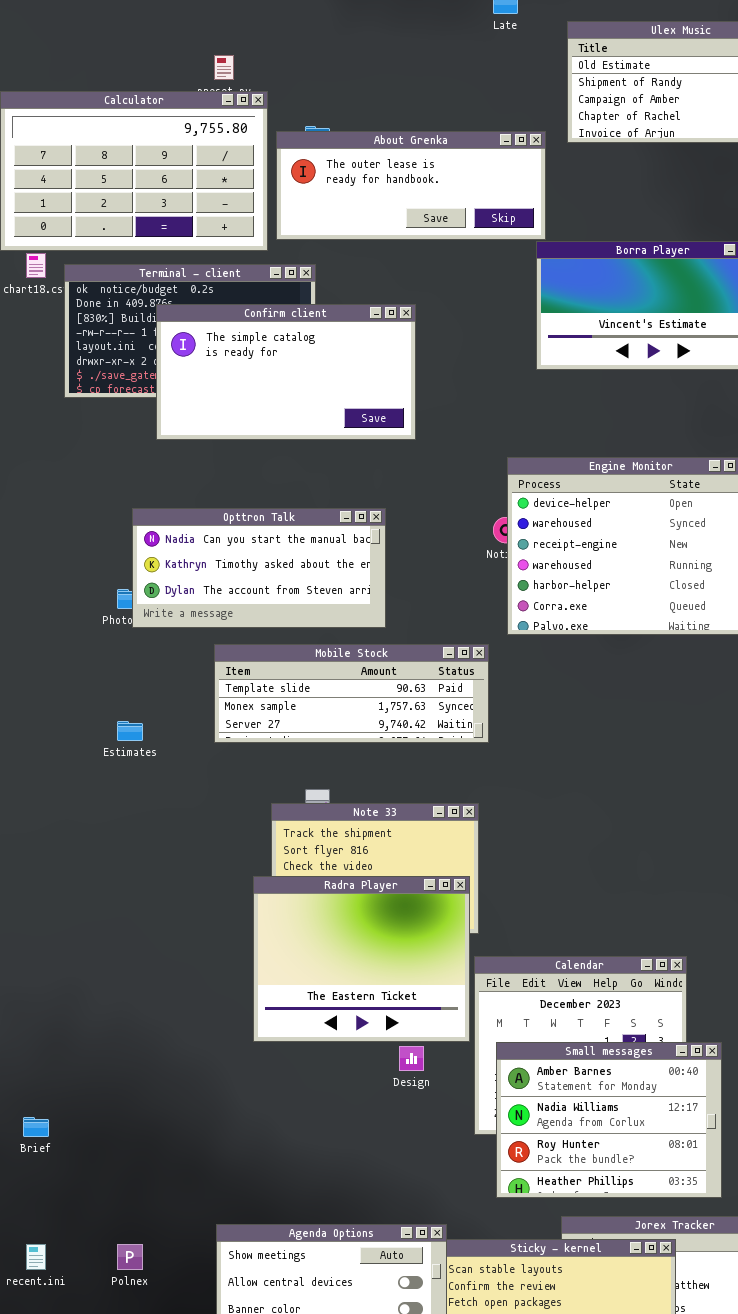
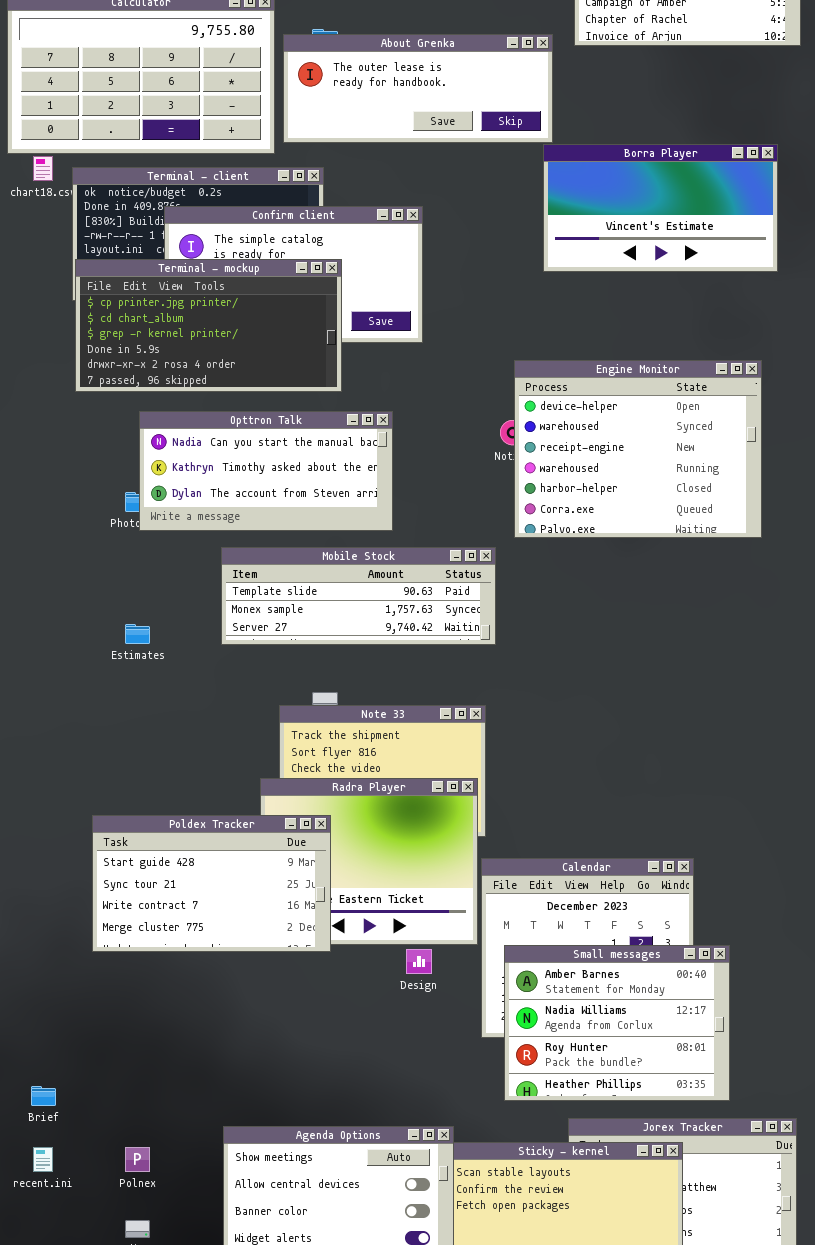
Terminal - mockup: none -> [75,259,342,392], opened
Poldex Tracker: none -> [92,815,331,952], opened
Brief: [23,1117,49,1137] -> [31,1086,56,1106], moved

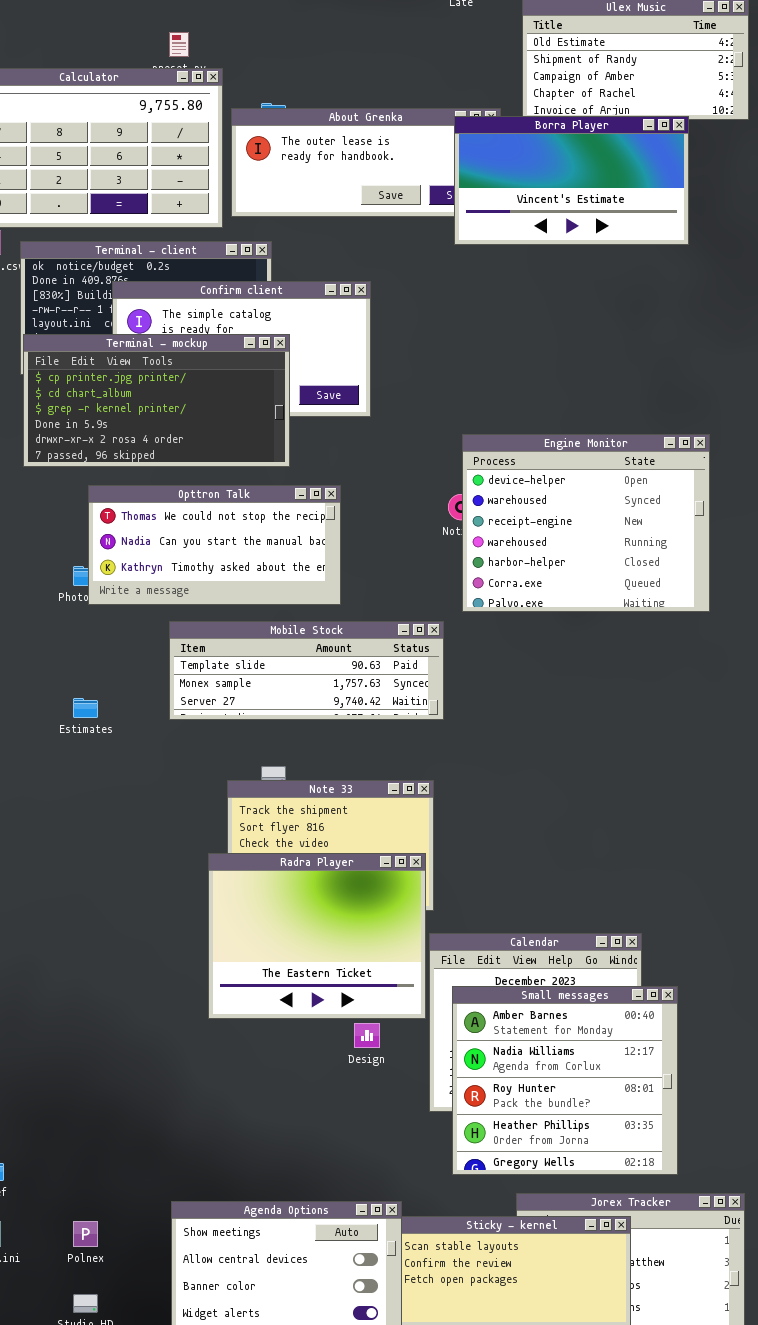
Borra Player: [543,144,778,272] -> [454,116,689,245], moved
Opttron Talk: [139,411,393,531] -> [88,485,341,605], scrolled up 1 row
Poldex Tracker: [92,815,331,952] -> none, closed
Small messages: [504,945,730,1101] -> [452,986,678,1175], resized

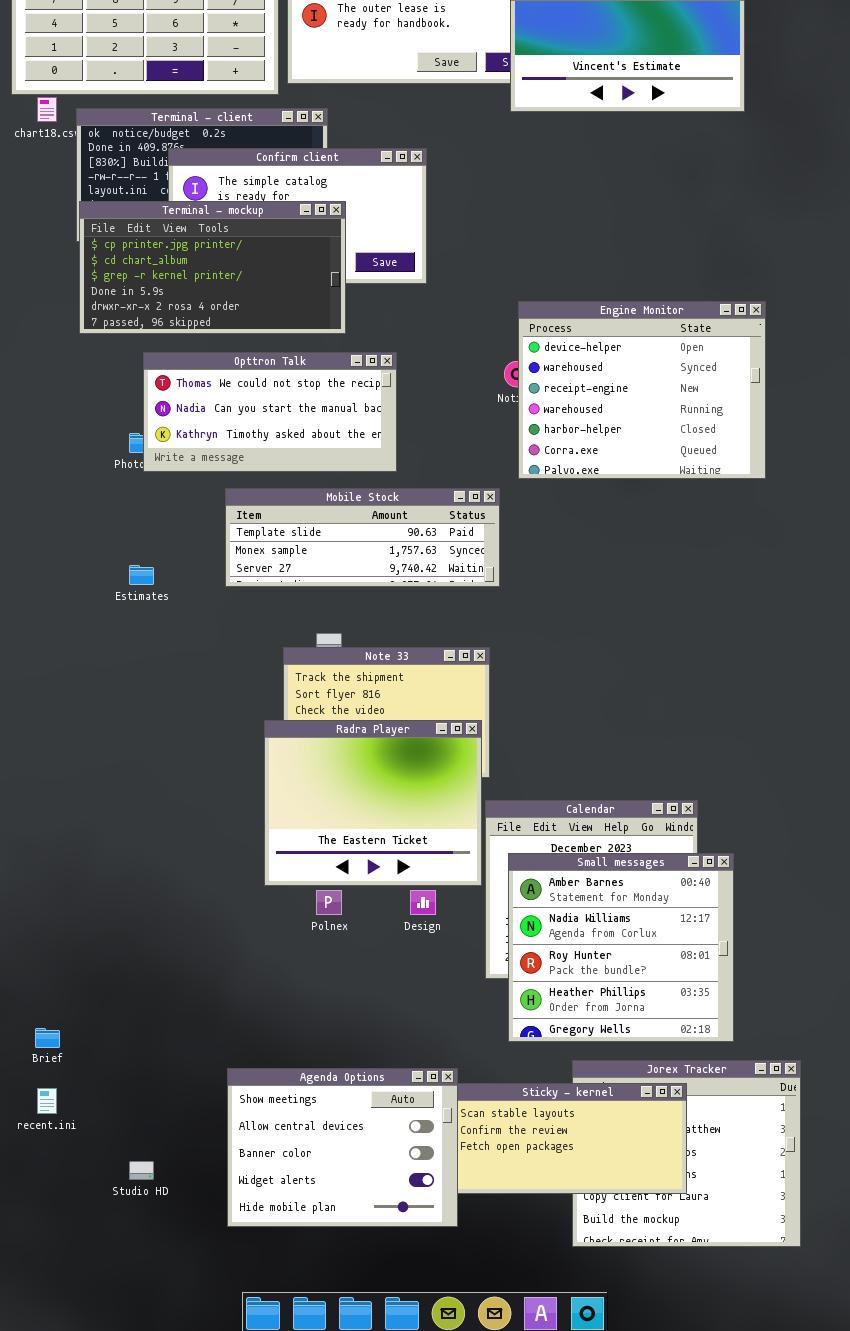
Polnex: [73,1221,98,1247] -> [316,890,342,915], moved

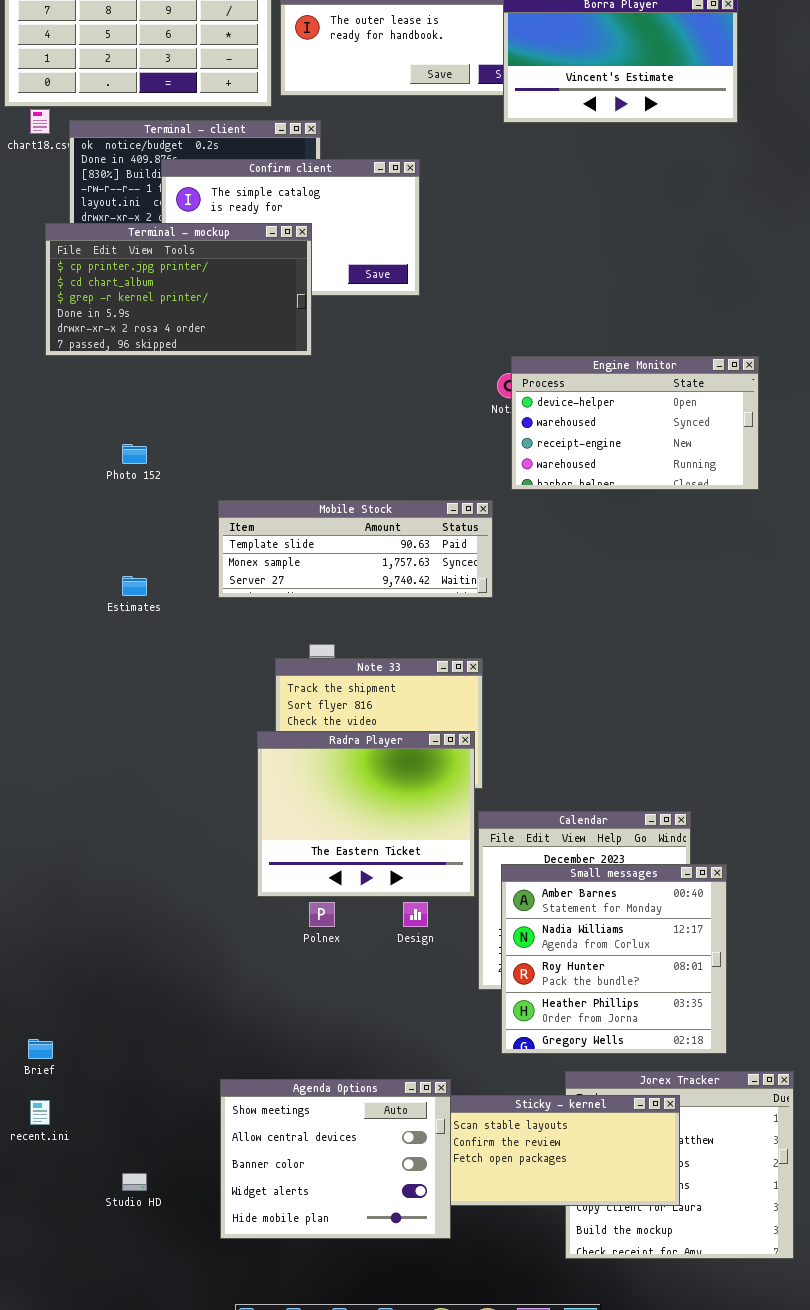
Terminal - mockup: [79,201,346,334] -> [45,223,312,356], moved
Engine Monitor: [518,301,766,479] -> [511,356,759,490], resized
Opttron Talk: [143,352,397,472] -> none, closed

